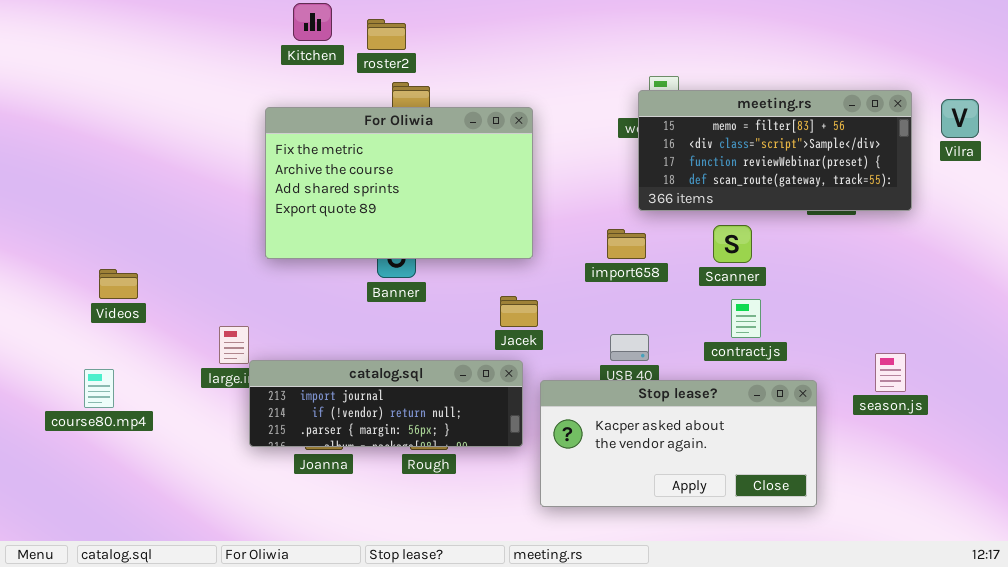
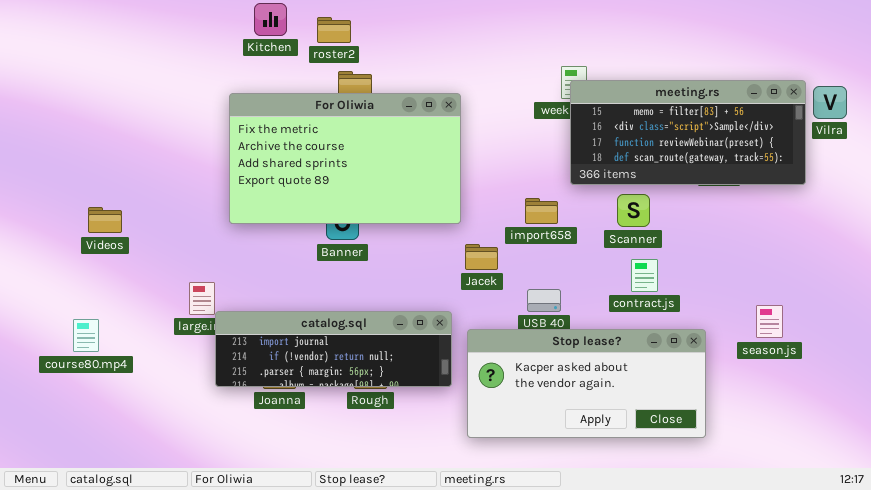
meeting.rs: [638,90,912,211] -> [570,80,806,185], moved
Videos: [99,269,138,299] -> [88,207,122,233], moved
Jacek: [500,296,538,327] -> [465,244,498,270], moved

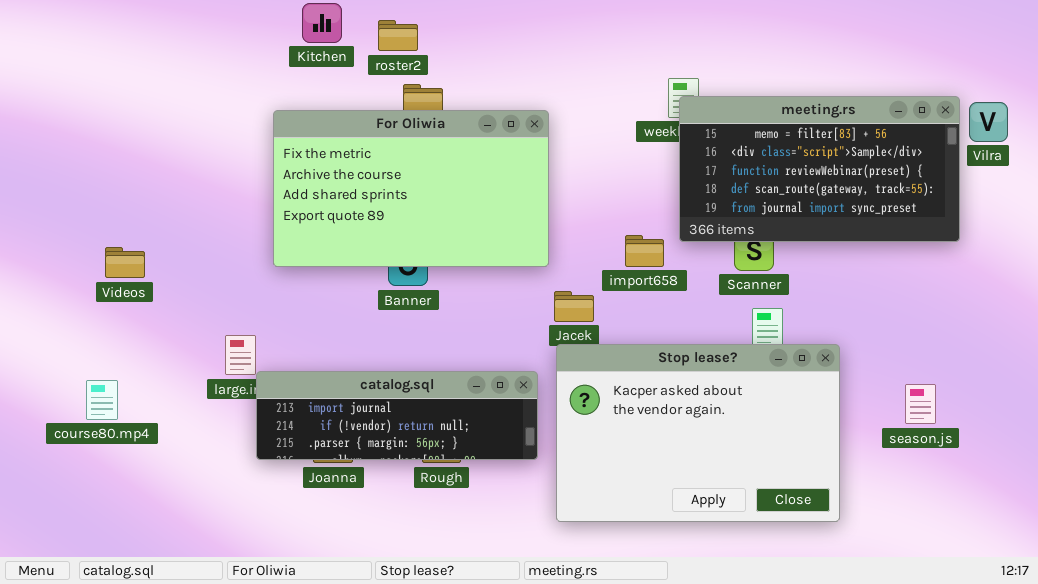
meeting.rs: [570,80,806,185] -> [679,96,960,242], resized
season.js: [756,305,783,338] -> [905,384,936,424], moved
Stop lease?: [467,329,706,438] -> [556,344,840,522], resized

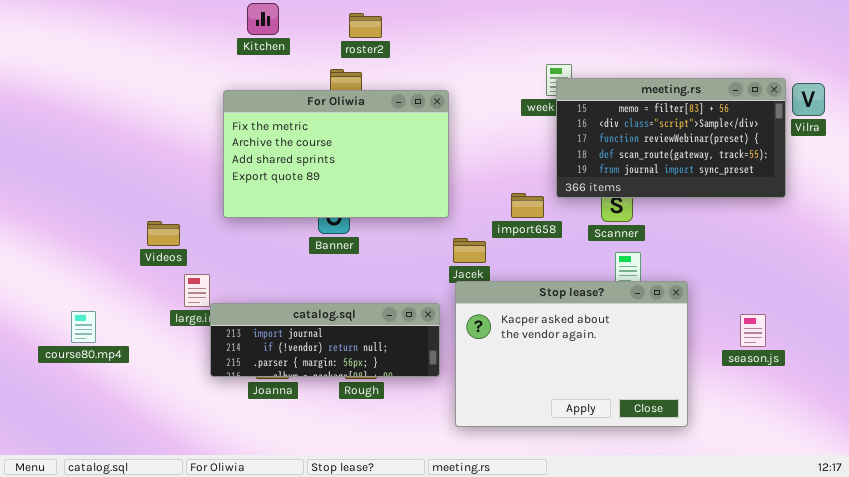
roster2: [378,20,418,51] -> [349,13,382,38], moved
Videos: [105,247,145,278] -> [147,221,180,246], moved

